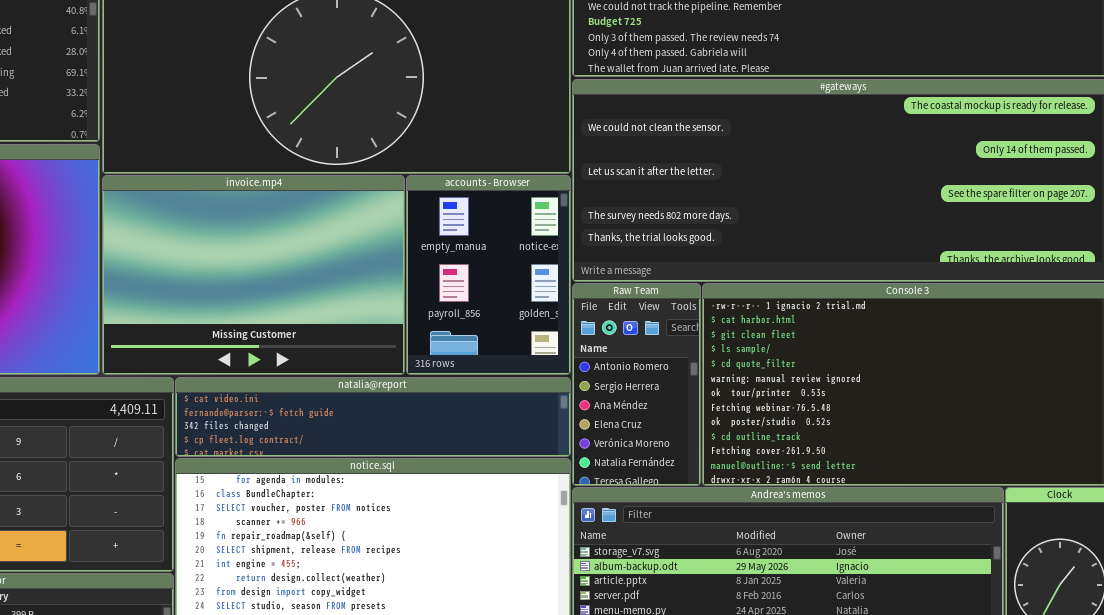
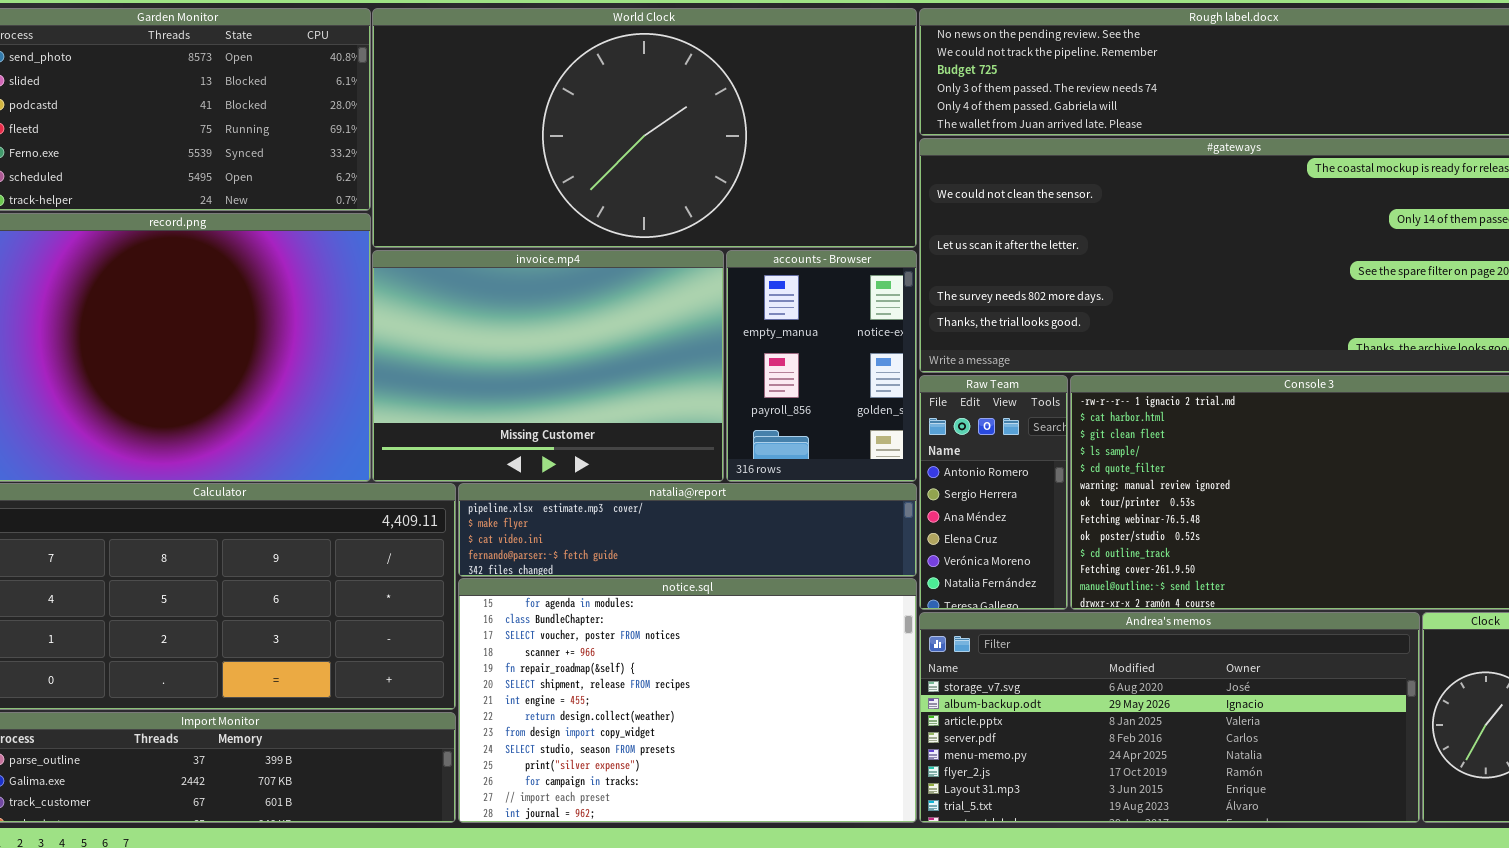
natalia@report: [175,377,571,457] -> [458,483,917,577], scrolled up 2 rows

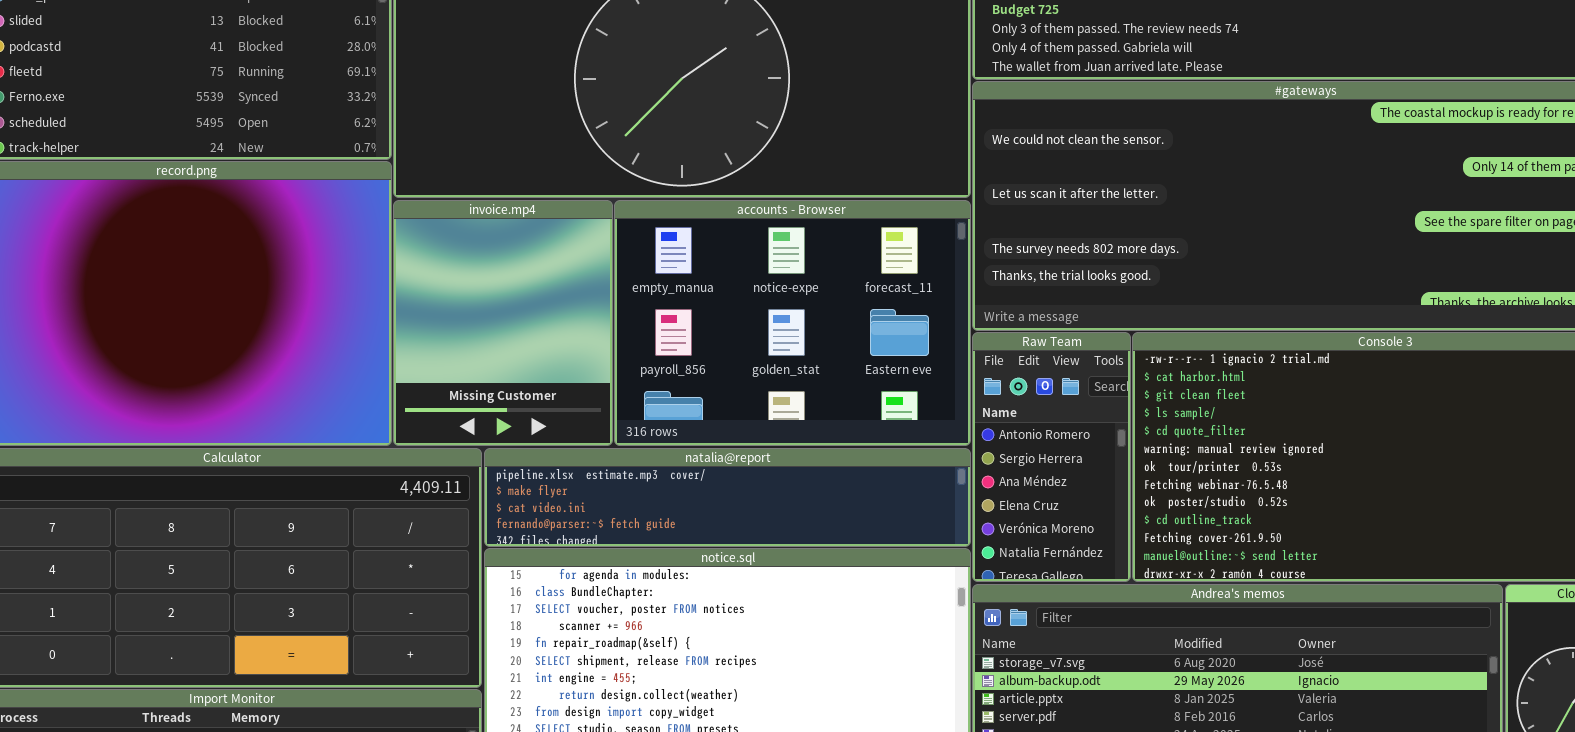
invoice.mp4: [372,250,724,482] -> [393,200,613,446], resized
accounts - Browser: [726,250,917,482] -> [614,200,971,446], resized

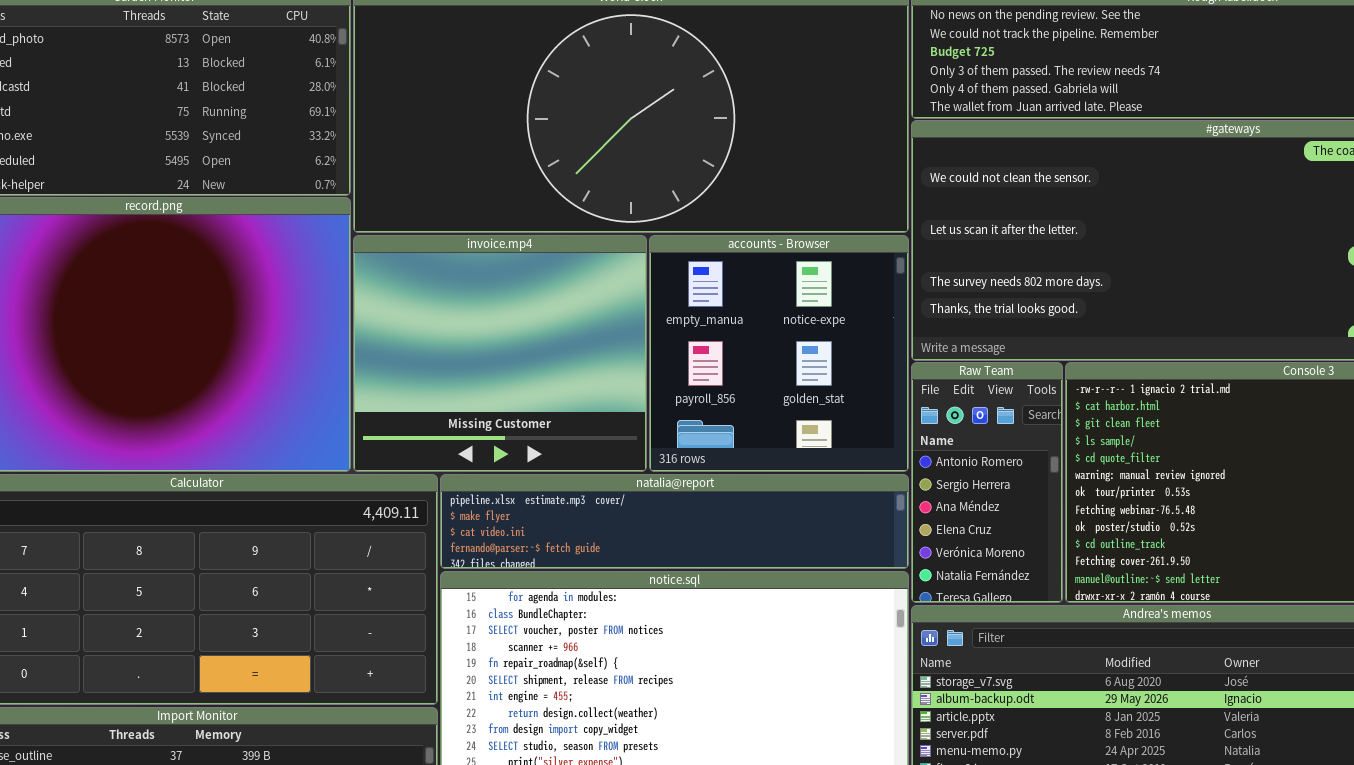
invoice.mp4: [393,200,613,446] -> [353,235,647,472], resized
accounts - Browser: [614,200,971,446] -> [649,235,909,472], resized

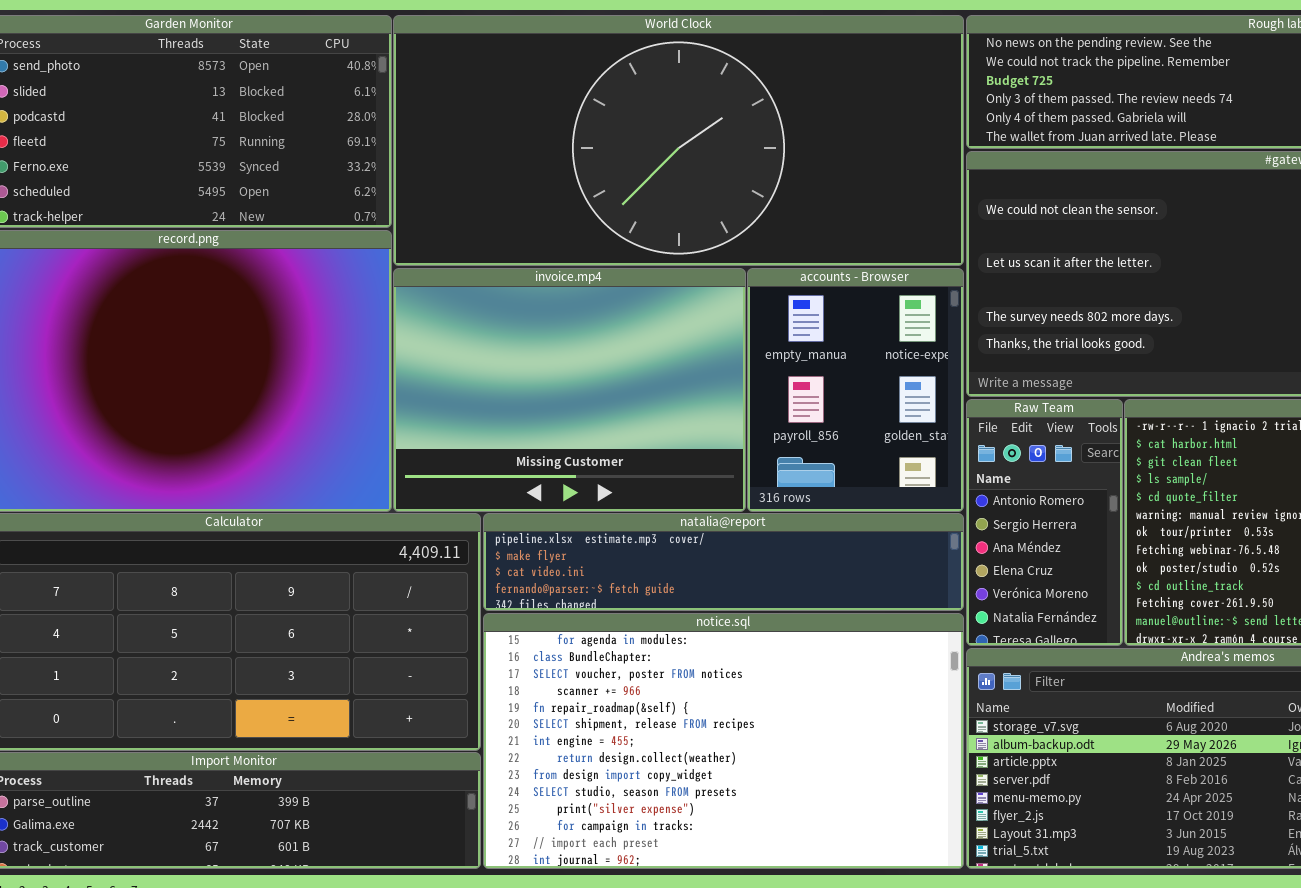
invoice.mp4: [353,235,647,472] -> [393,268,746,512], resized
accounts - Browser: [649,235,909,472] -> [747,268,964,512], resized

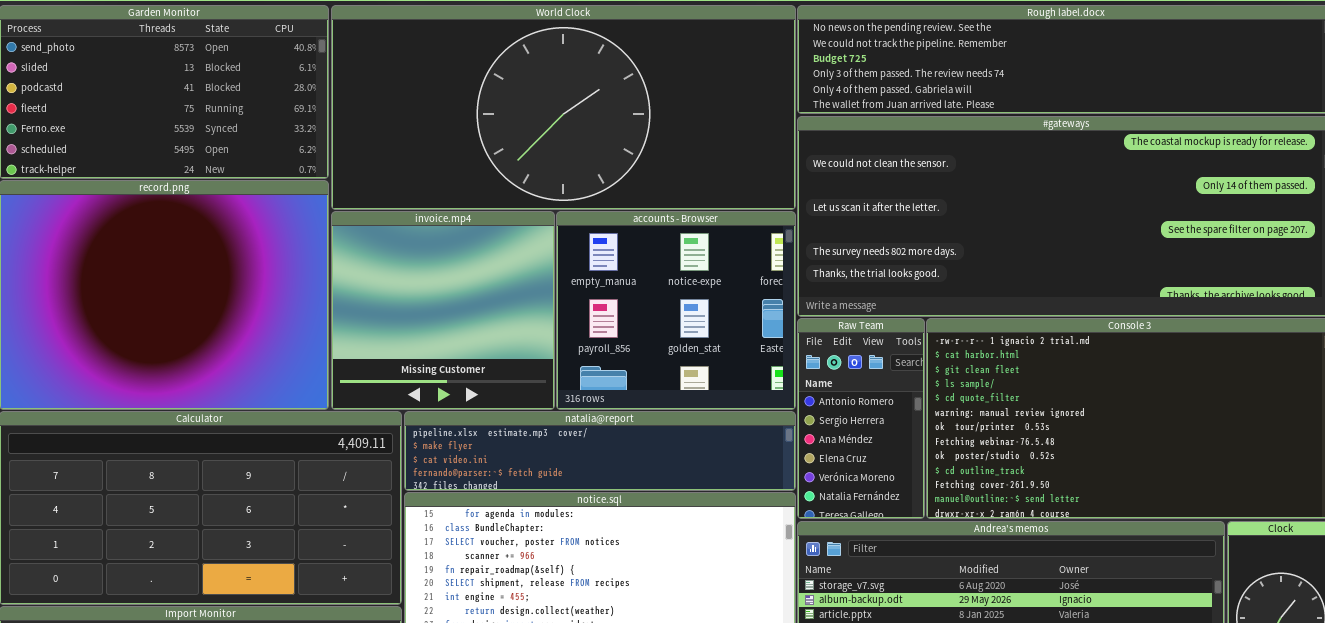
invoice.mp4: [393,268,746,512] -> [331,211,555,410], resized
accounts - Browser: [747,268,964,512] -> [556,211,796,410], resized

